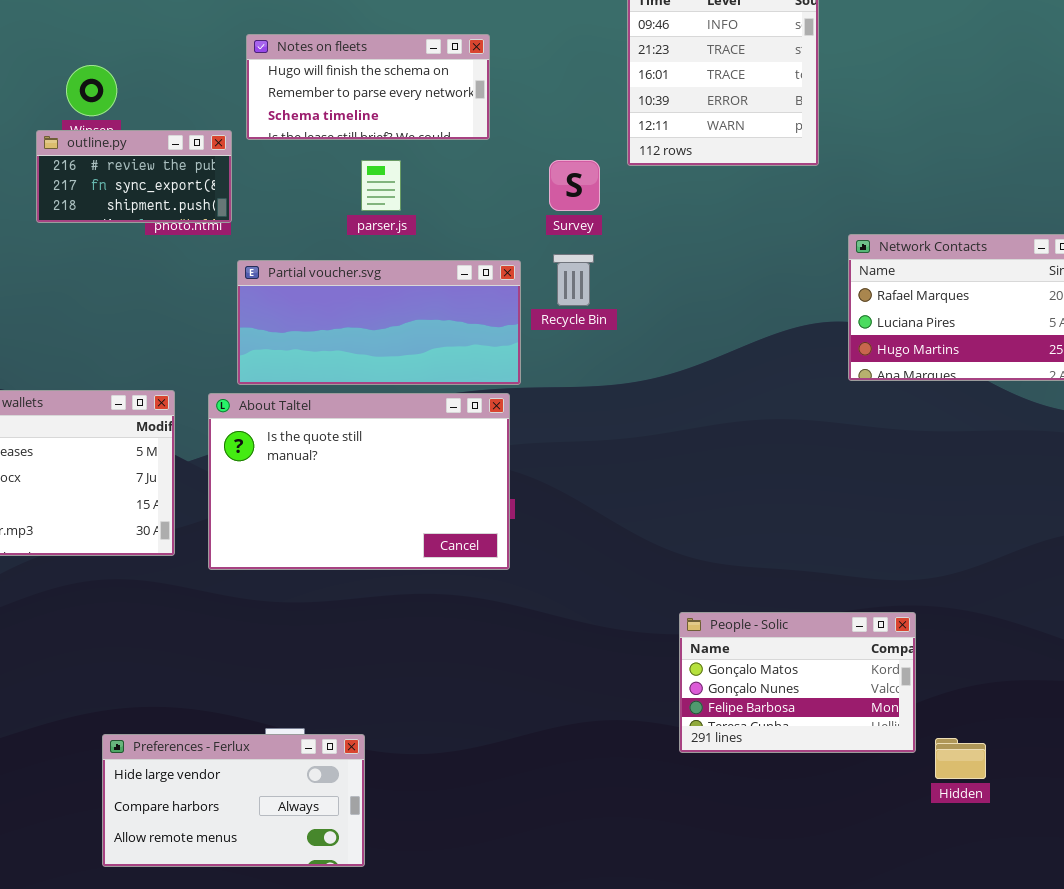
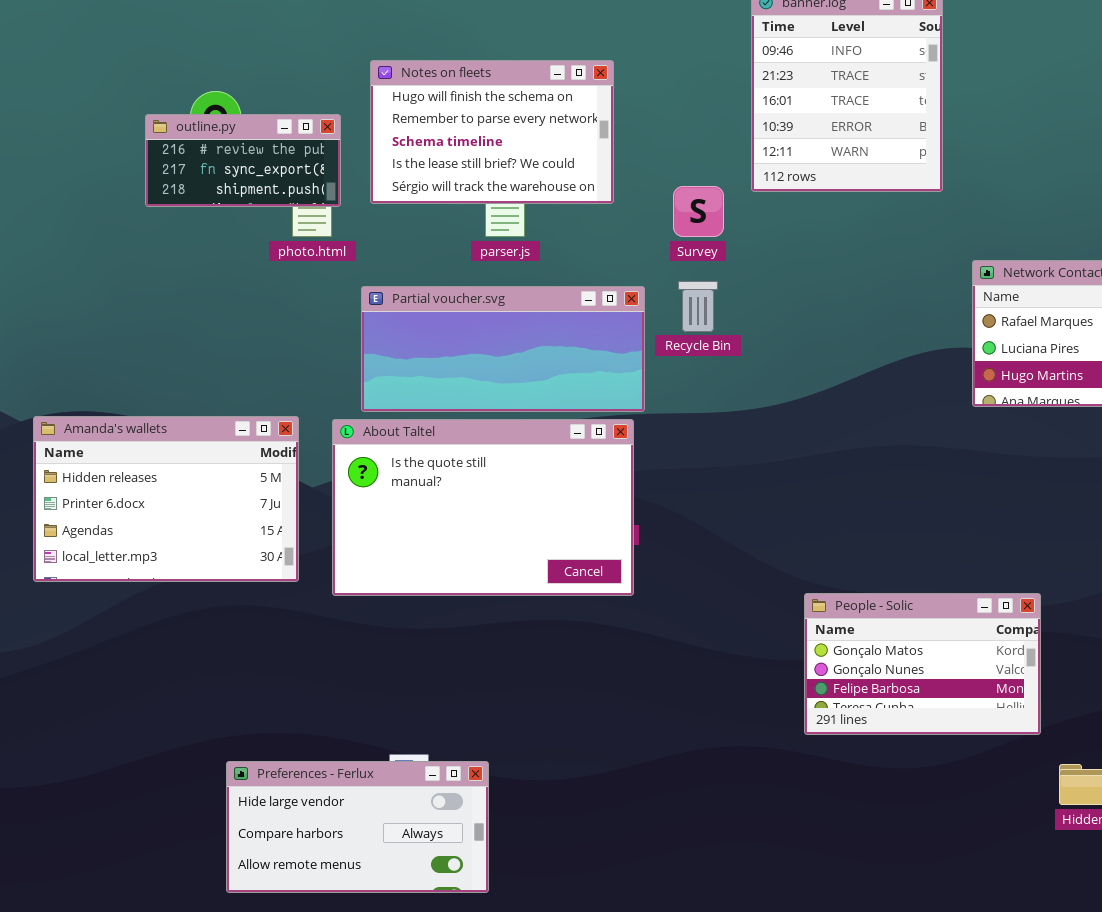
Notes on fleets: [246,34,490,140] -> [370,60,614,204], resized
outline.py: [36,130,232,223] -> [145,114,341,207], moved
People - Solic: [679,612,916,753] -> [804,593,1041,735], moved

